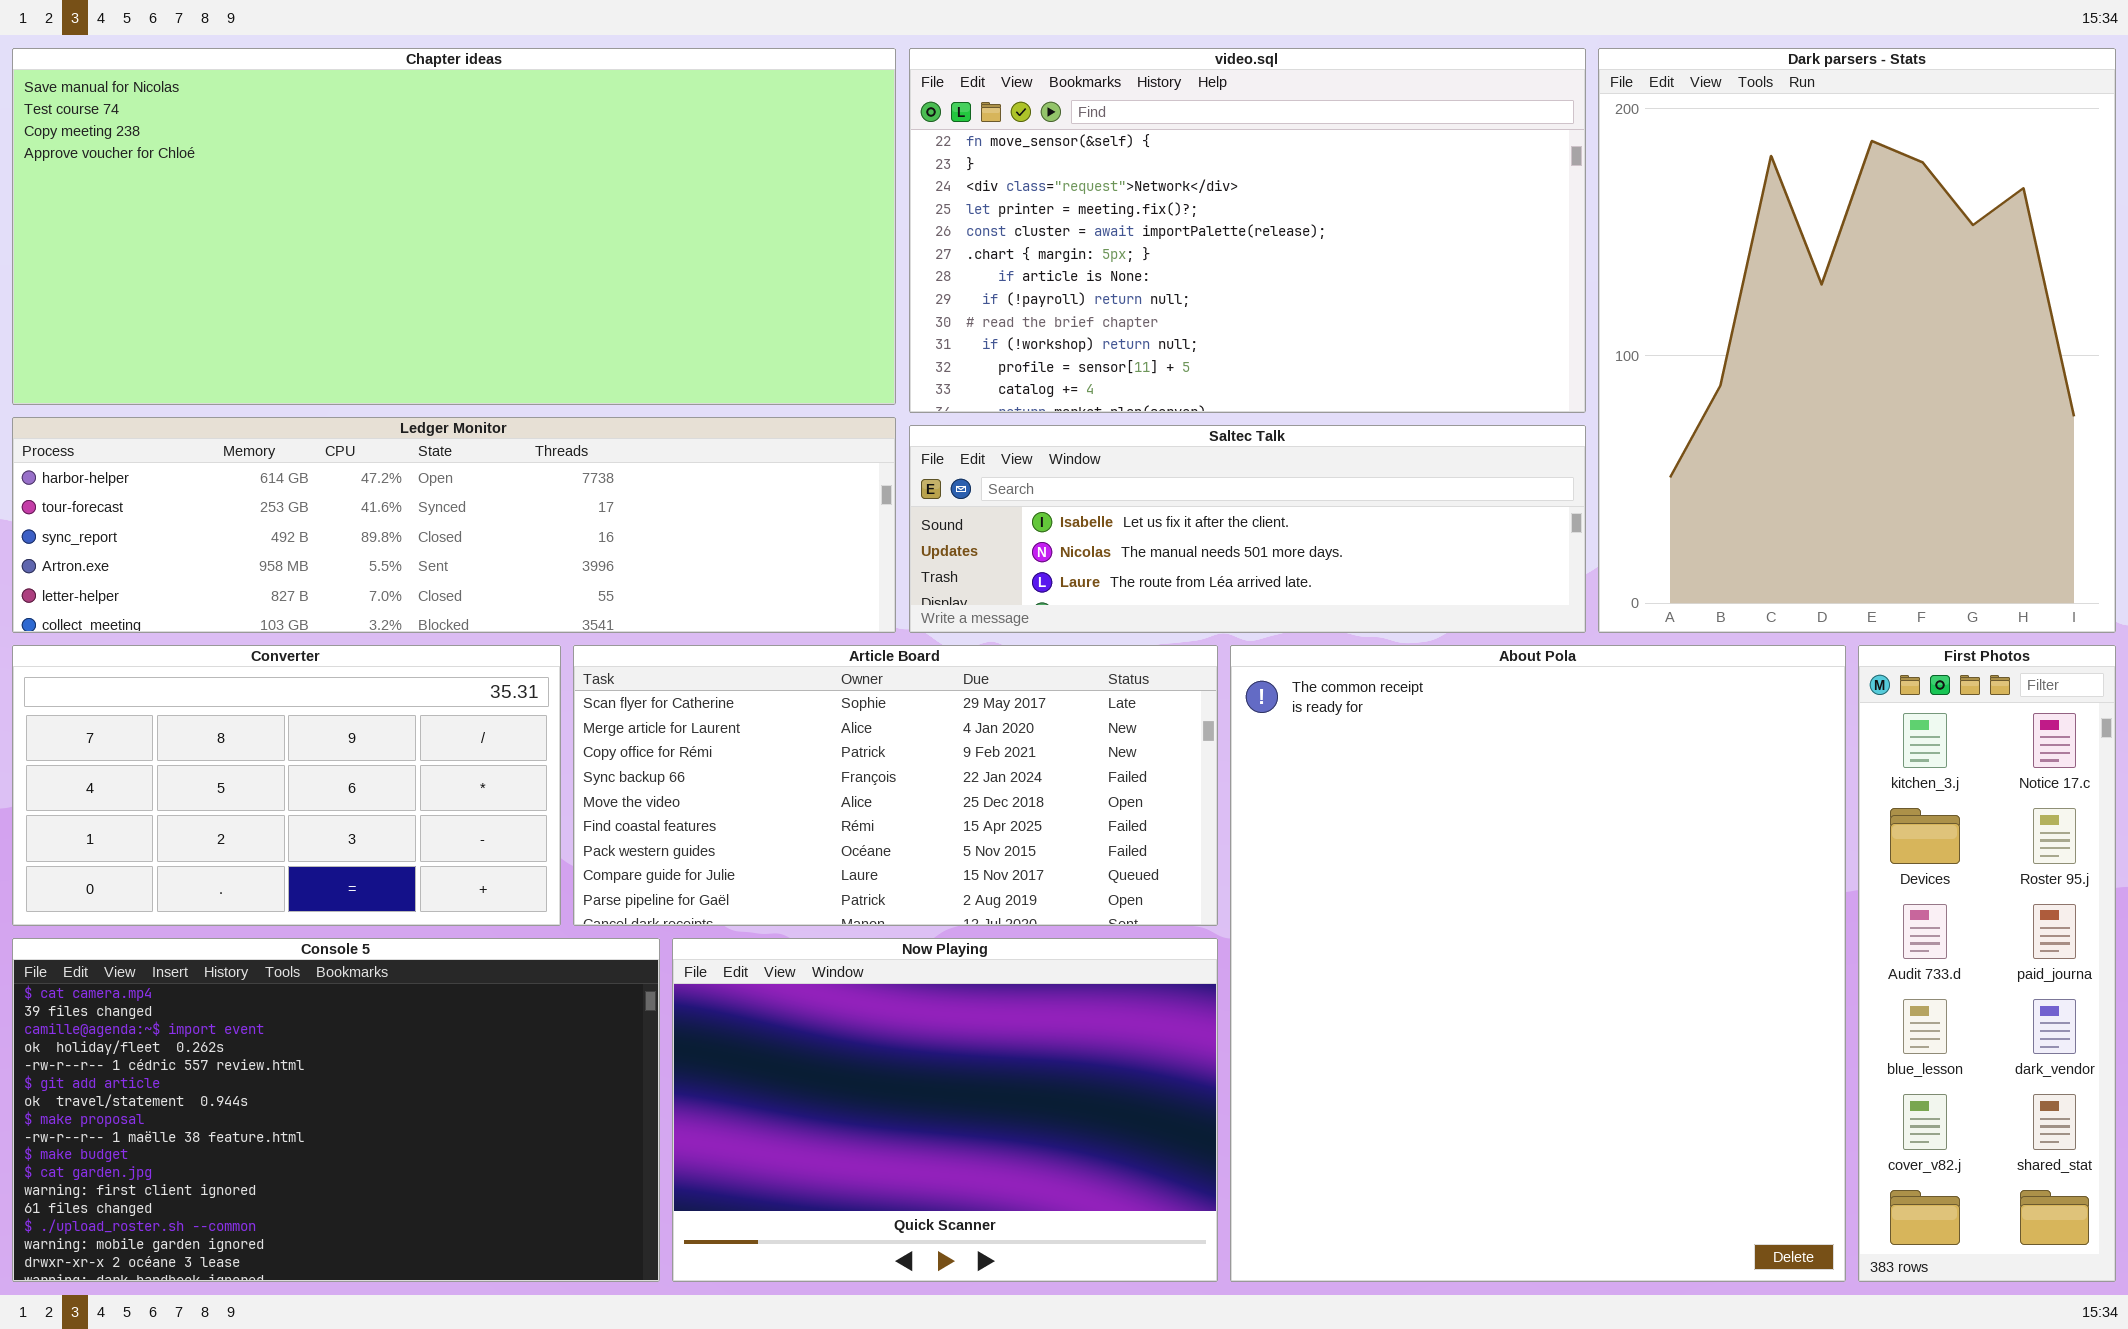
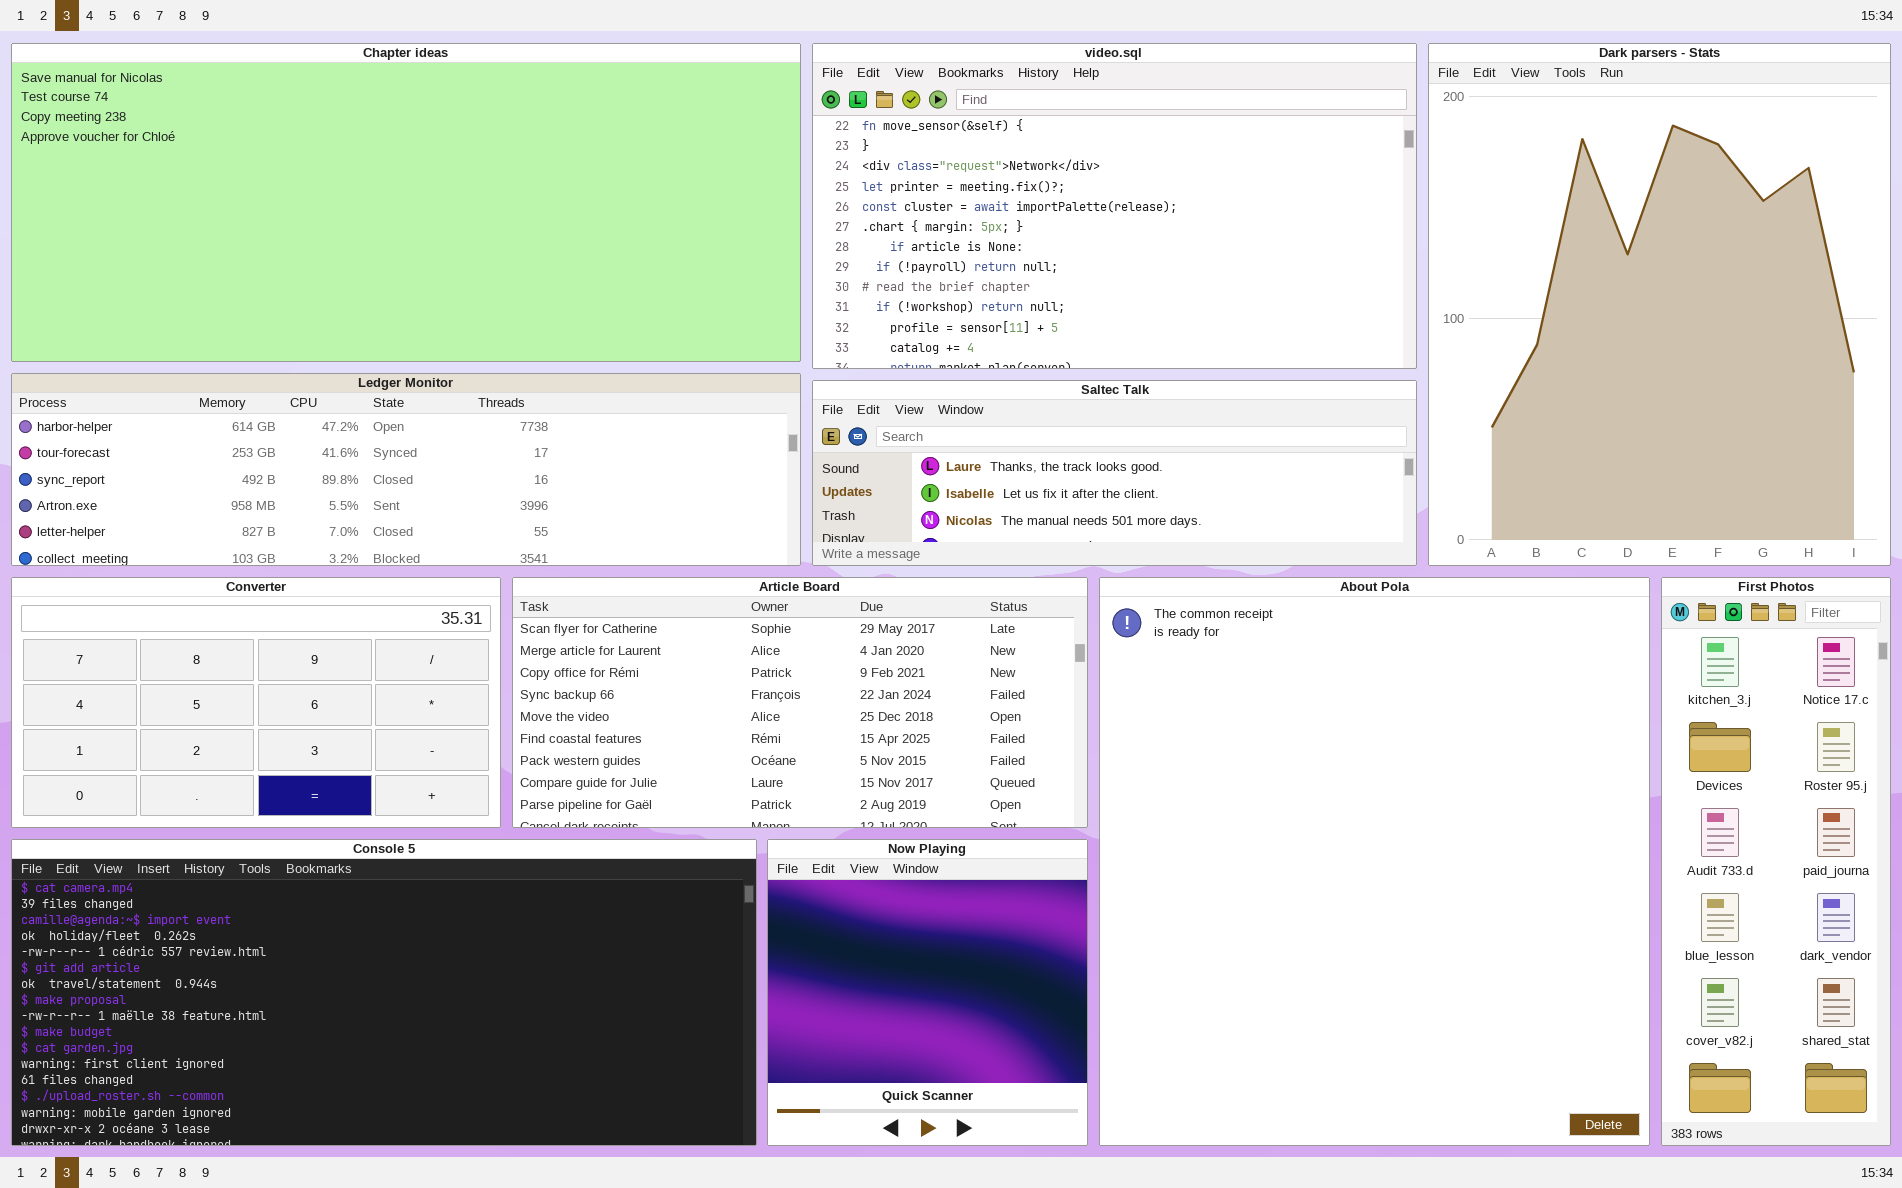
Saltec Talk: [909,425,1586,633] -> [812,380,1417,566], scrolled up 1 row
Console 5: [12,938,660,1282] -> [11,839,757,1146], resized
Now Playing: [672,938,1218,1282] -> [767,839,1088,1146], resized

